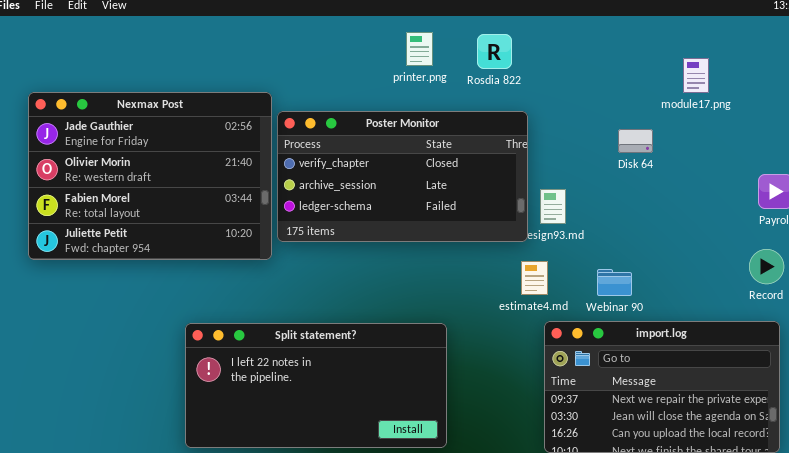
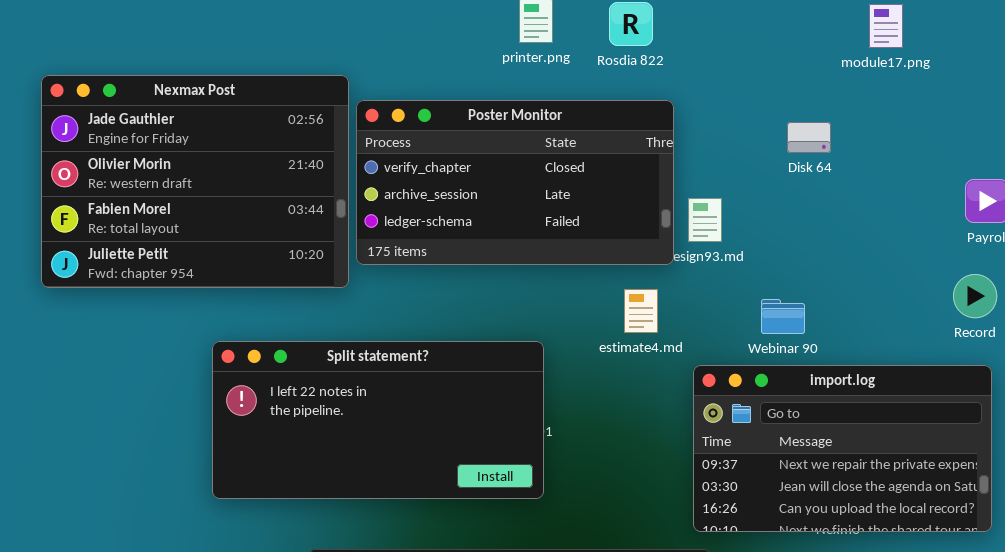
module17.png: [683,58,709,93] -> [869,4,903,48], moved
estimate4.md: [521,261,548,295] -> [624,289,658,333], moved
Split statement?: [185,323,447,448] -> [212,341,544,499], moved

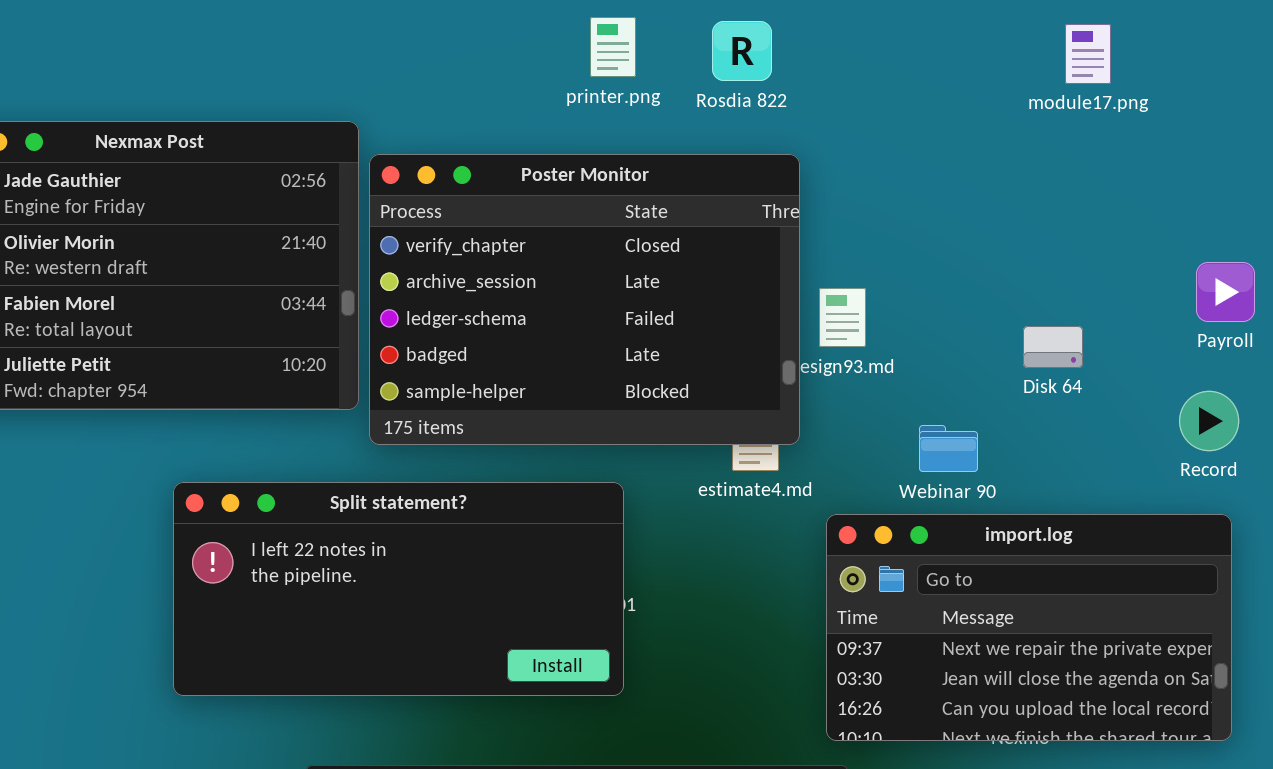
Poster Monitor: [356,100,674,265] -> [369,154,800,445], resized
Disk 64: [787,122,831,153] -> [1023,326,1083,368], moved

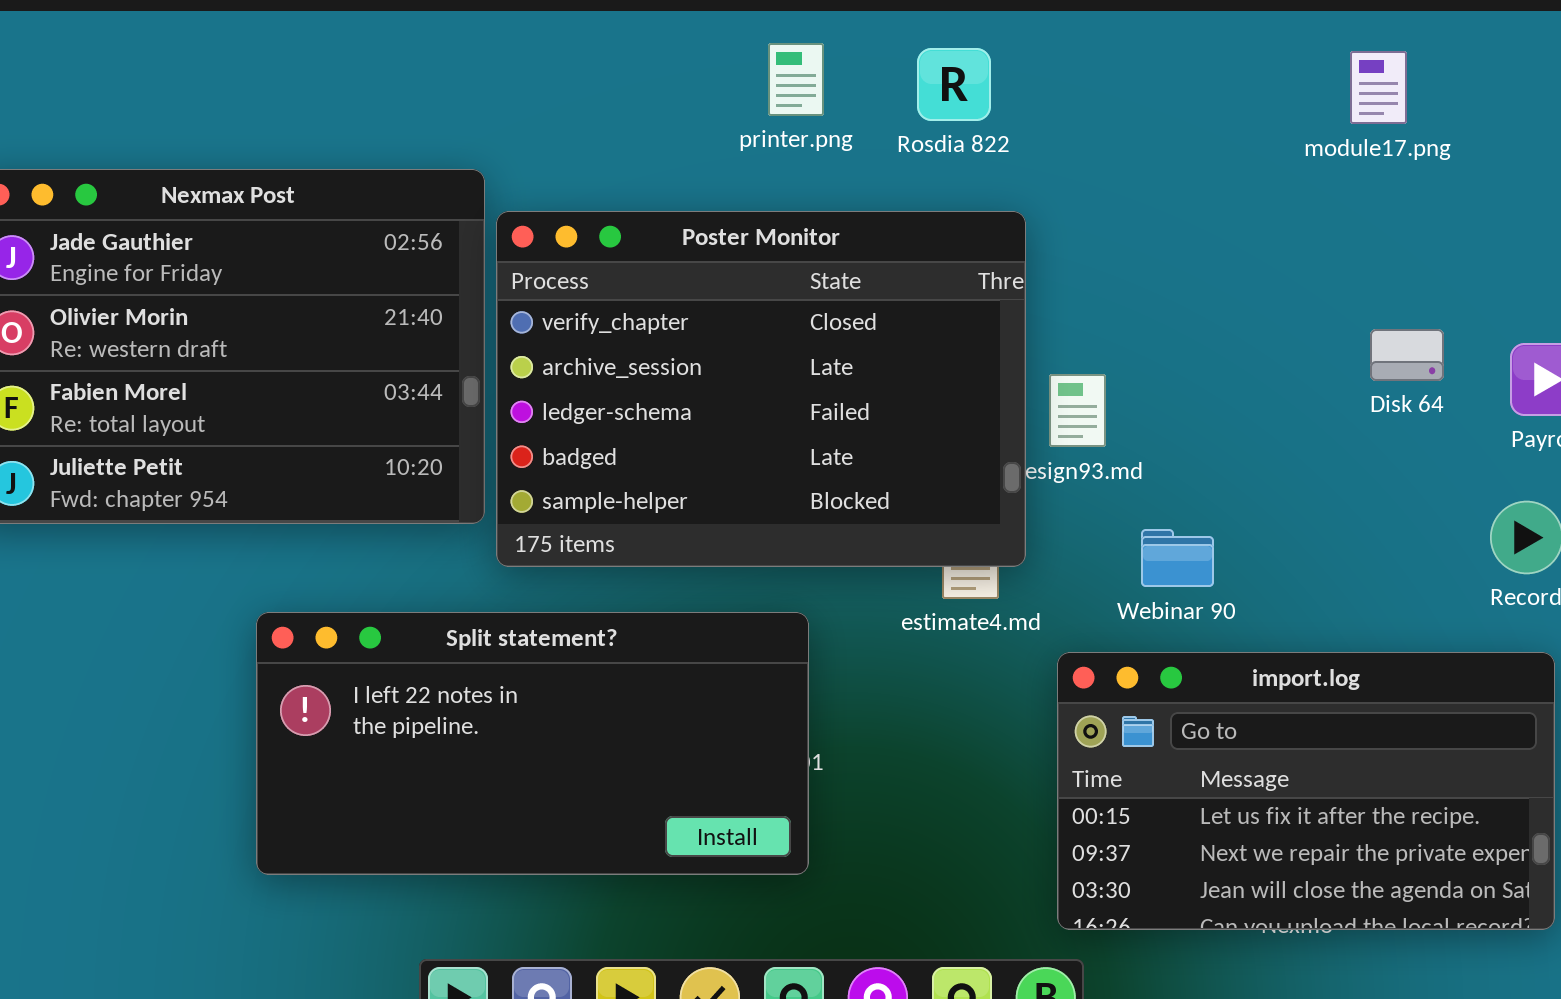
Disk 64: [1023,326,1083,368] -> [1370,329,1444,381], moved
Webinar 90: [919,425,978,472] -> [1141,529,1214,587], moved
import.log: [826,514,1232,741] -> [1057,652,1555,930], scrolled up 1 row

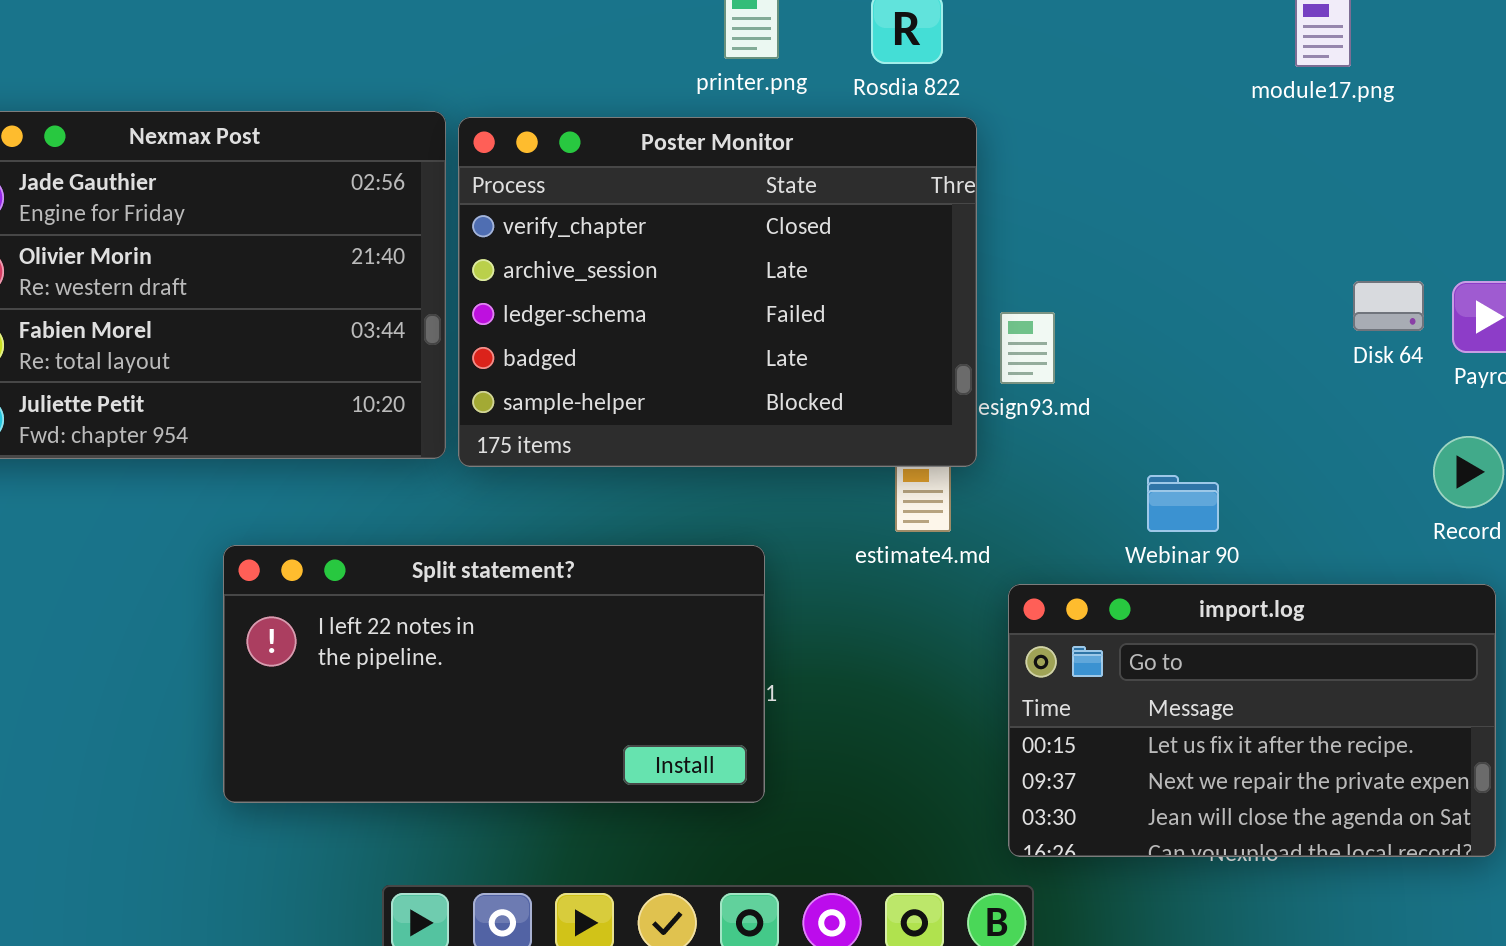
Poster Monitor: [496,211,1026,567] -> [458,117,977,467], moved
Disk 64: [1370,329,1444,381] -> [1353,281,1424,331], moved
Webinar 90: [1141,529,1214,587] -> [1147,475,1219,532], moved

